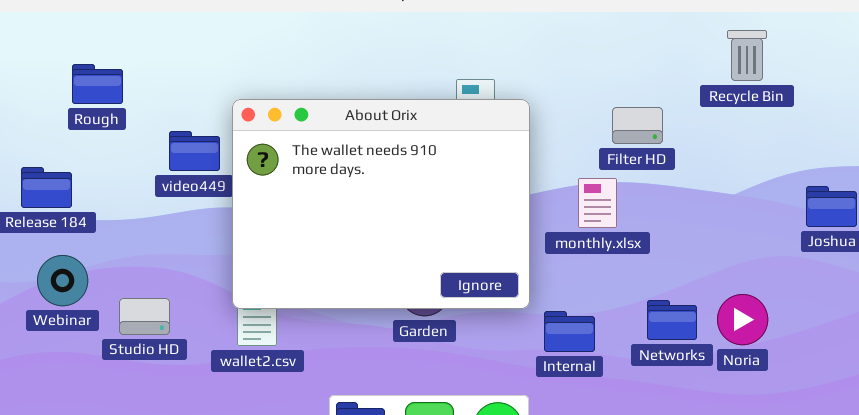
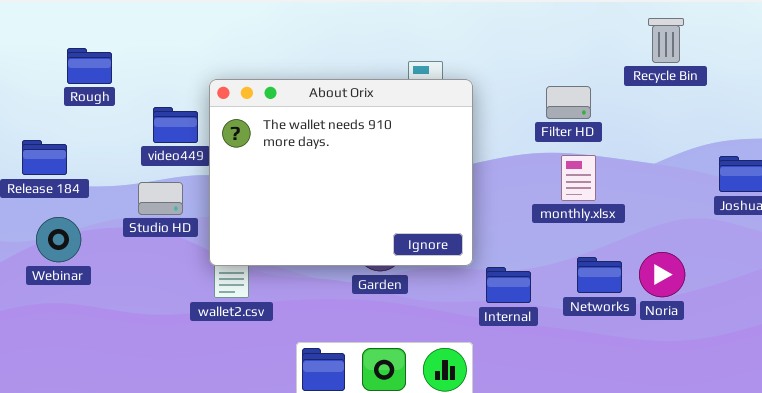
monthly.xlsx: [578,178,617,228] -> [561,155,596,201], moved
Studio HD: [119,298,170,335] -> [138,182,183,215], moved

